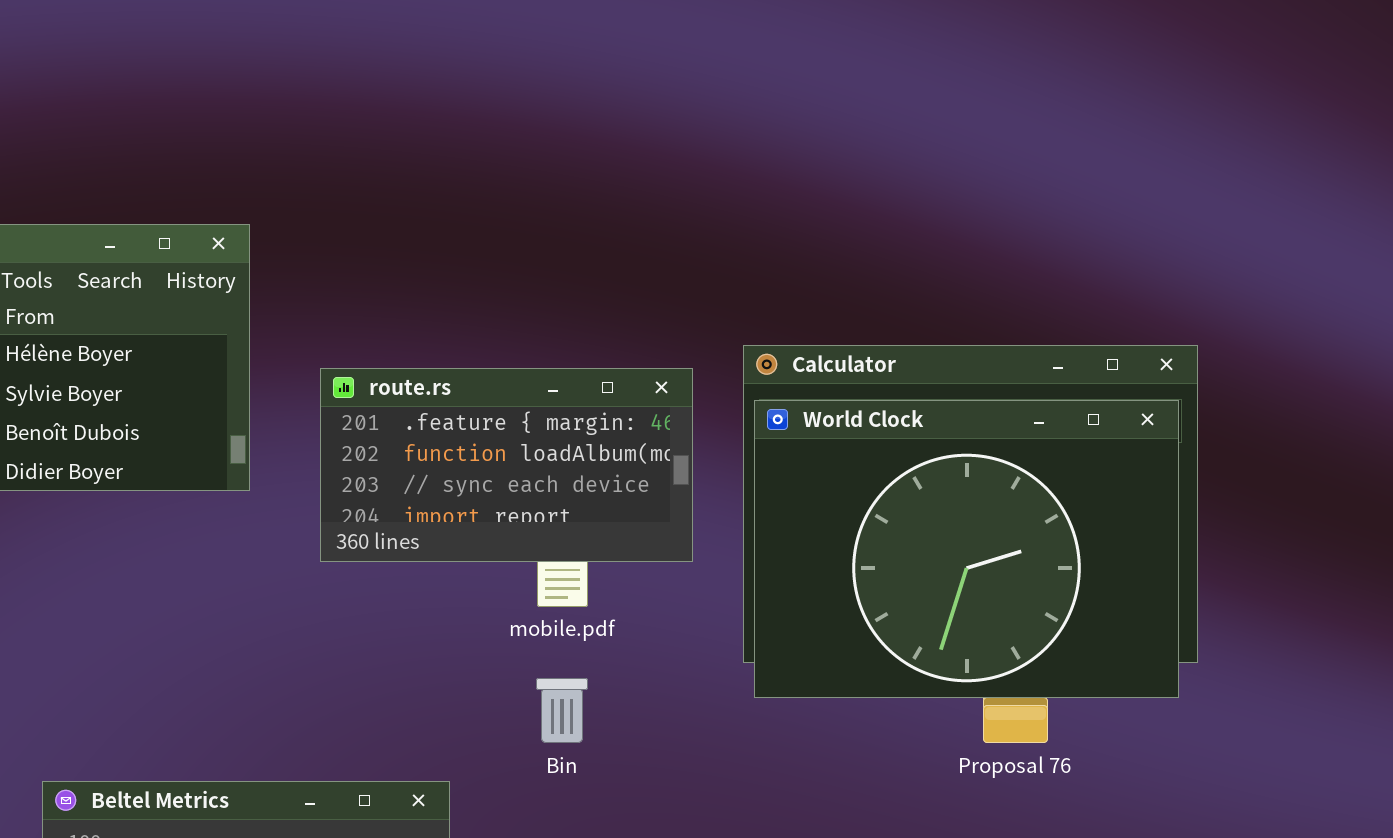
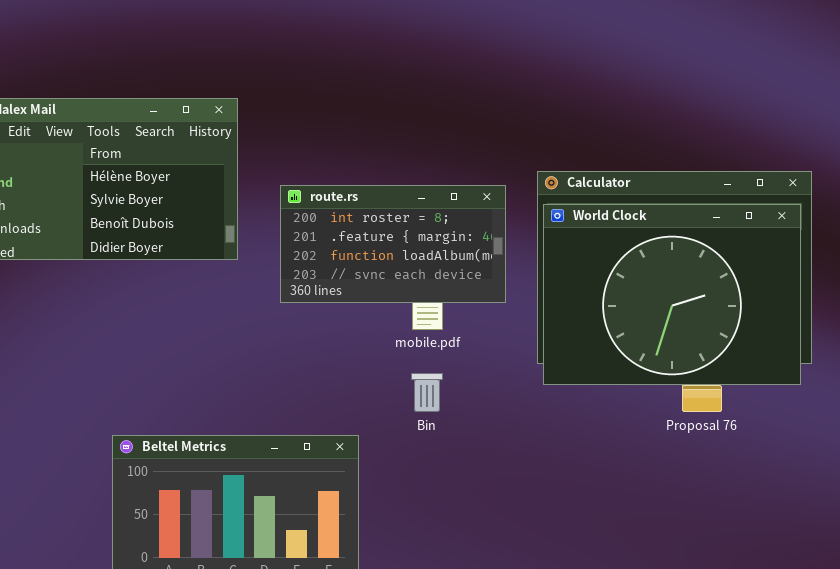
route.rs: [320,368,693,562] -> [280,185,506,303], scrolled up 1 row

